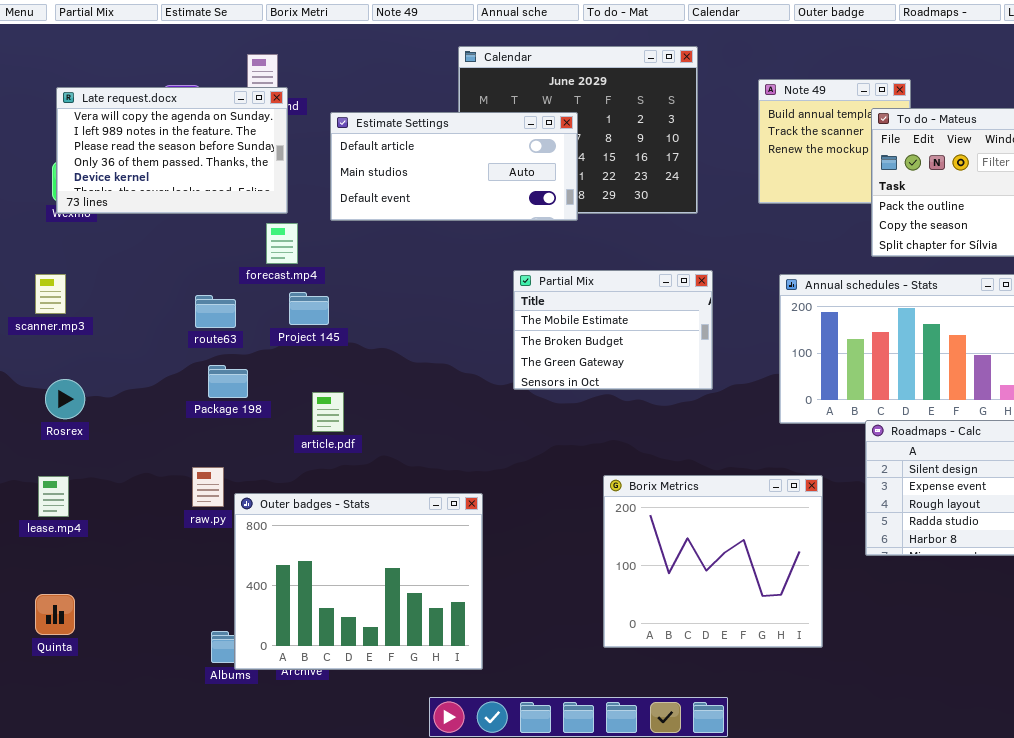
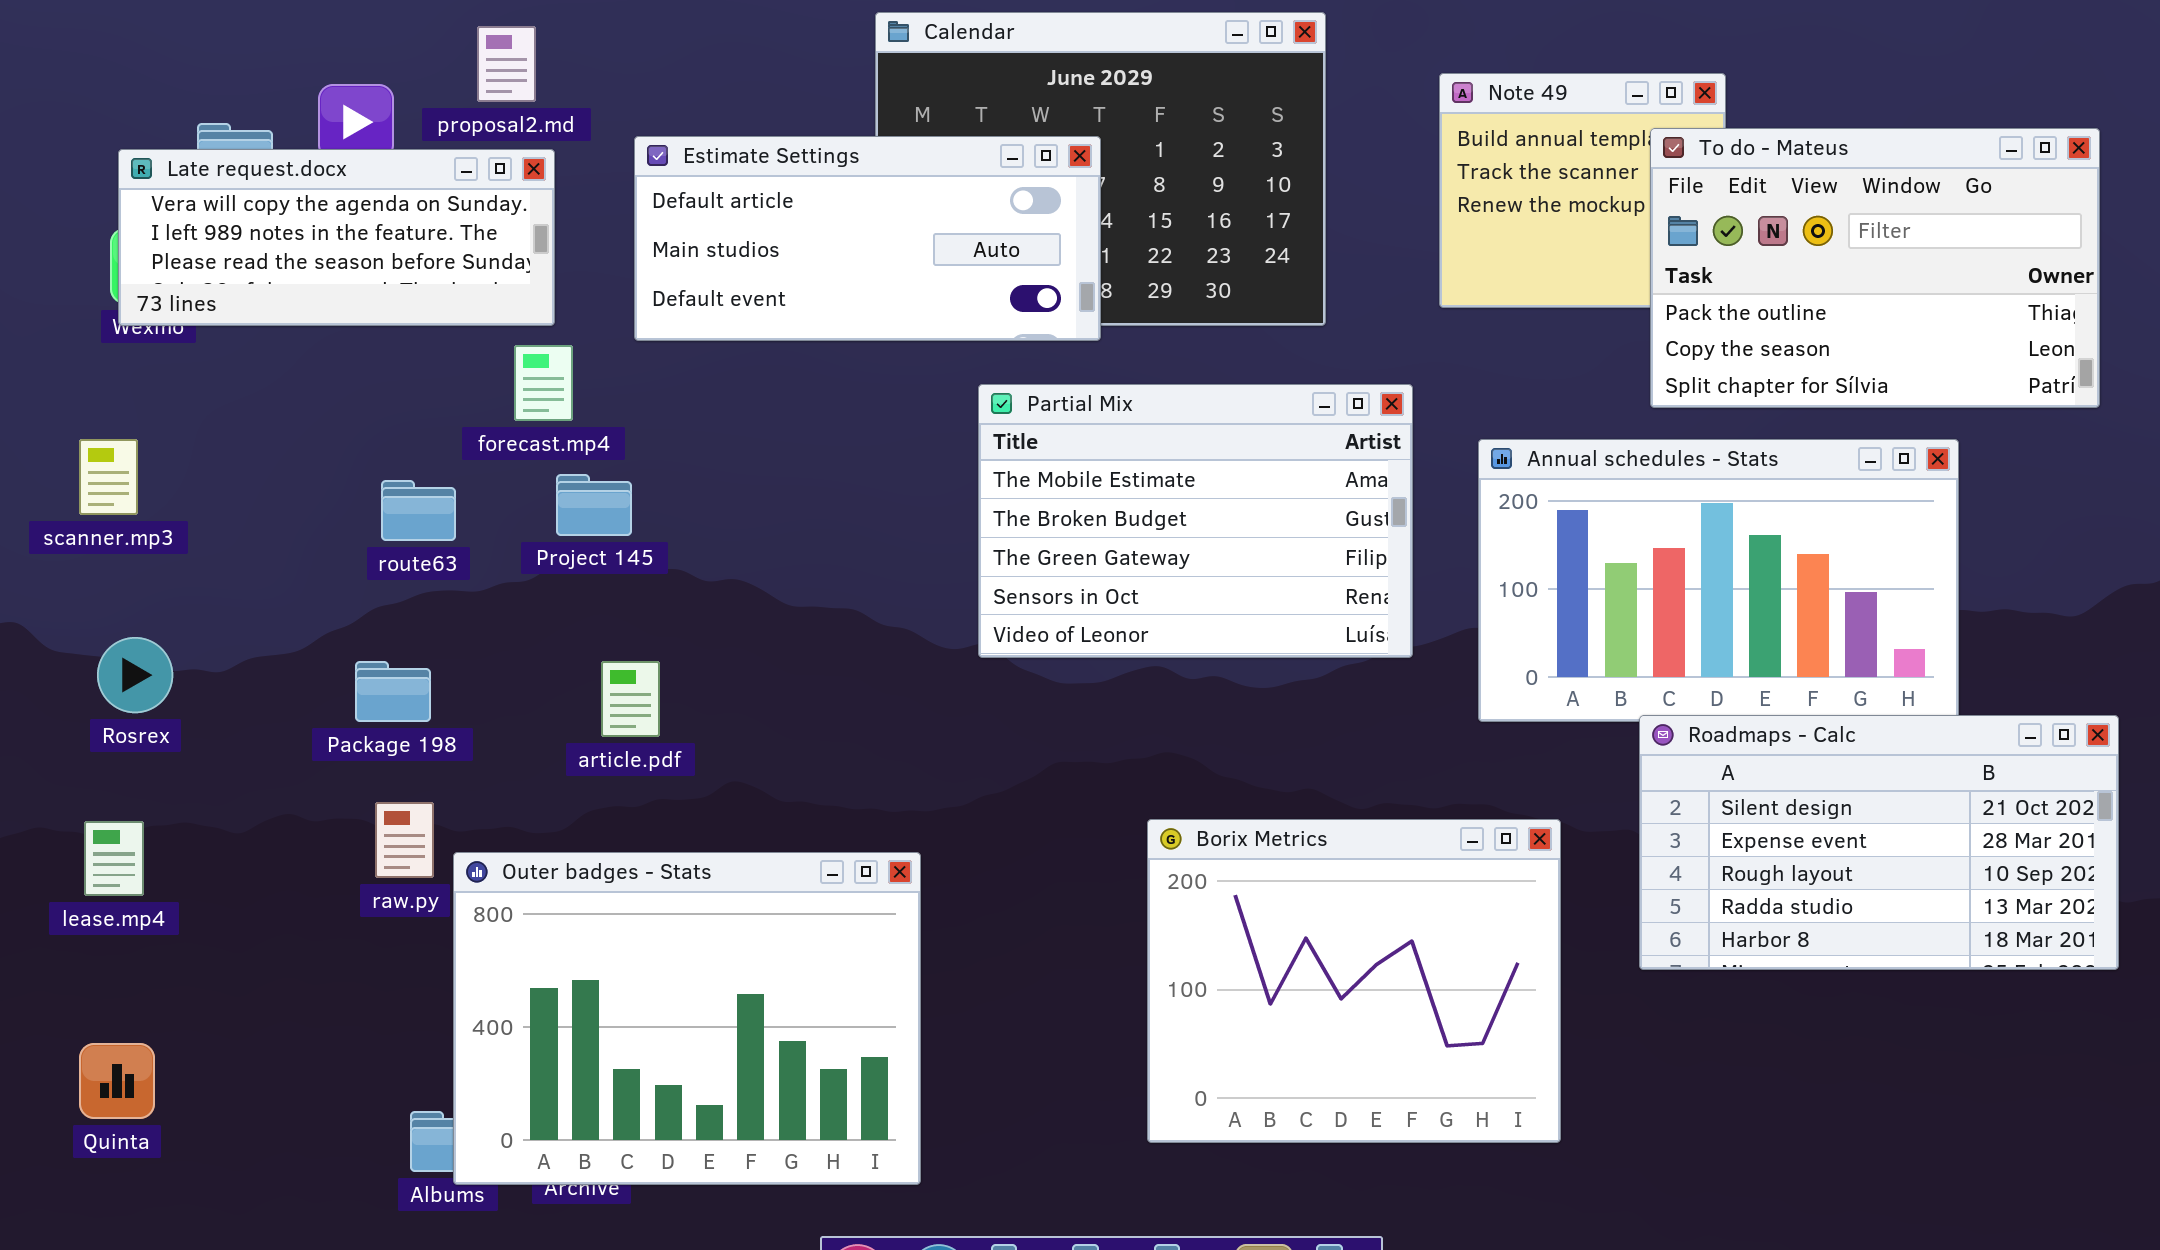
Late request.docx: [56,87,288,214] -> [118,149,555,326], resized
Partial Mix: [513,270,713,390] -> [978,384,1413,658], resized
Package 198: [208,365,248,398] -> [355,661,431,722], moved

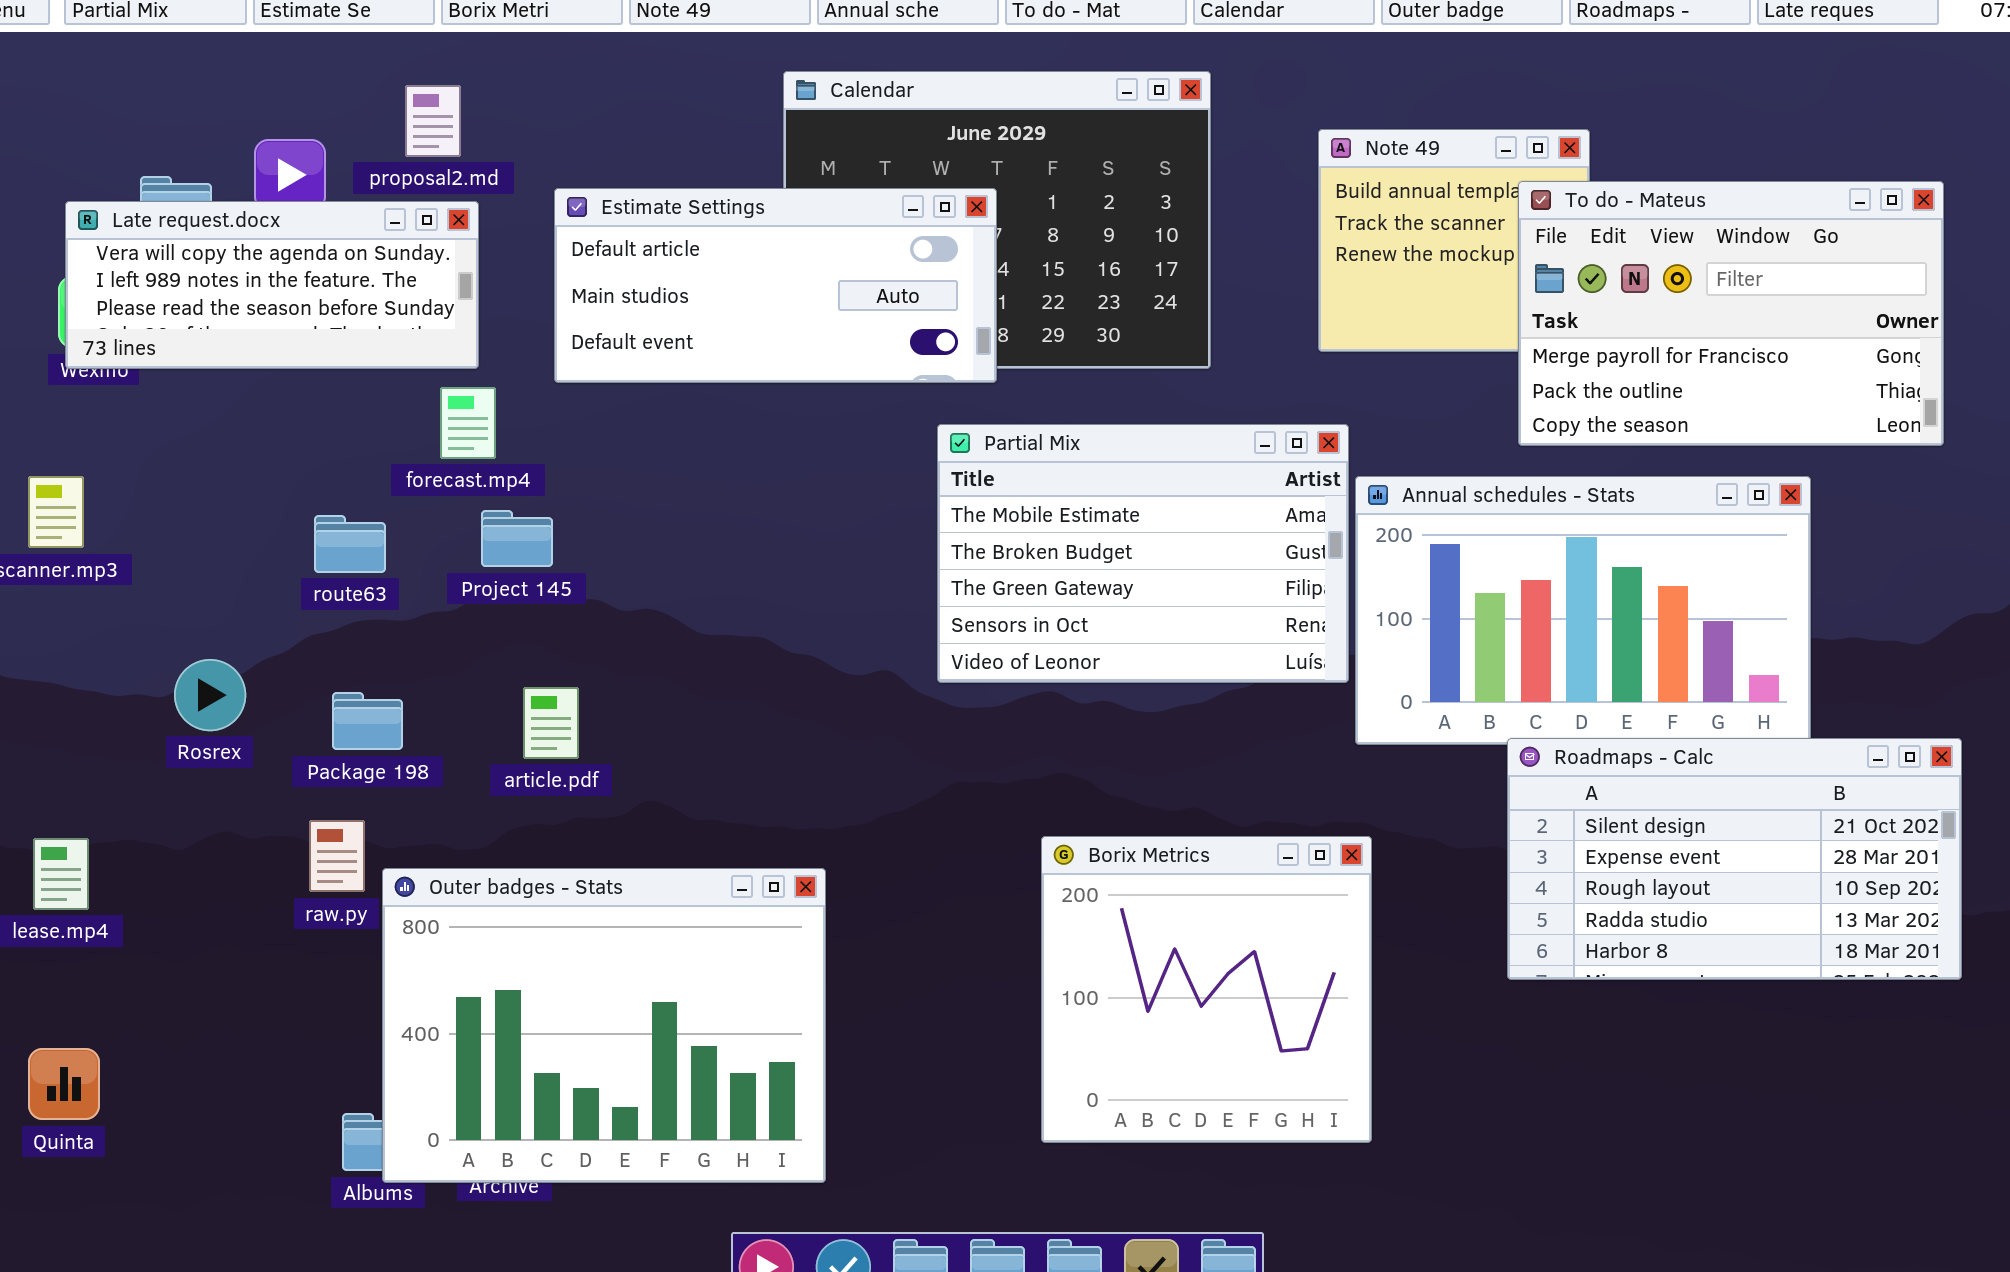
To do - Mateus: [1650,128,2100,408] -> [1518,181,1944,446], scrolled up 1 row
Partial Mix: [978,384,1413,658] -> [937,424,1349,683], moved
Rosrex: [97,637,173,713] -> [174,659,246,731], moved
Package 198: [355,661,431,722] -> [332,692,403,750], moved
Borix Metrics: [1147,819,1561,1143] -> [1041,836,1372,1143], resized

